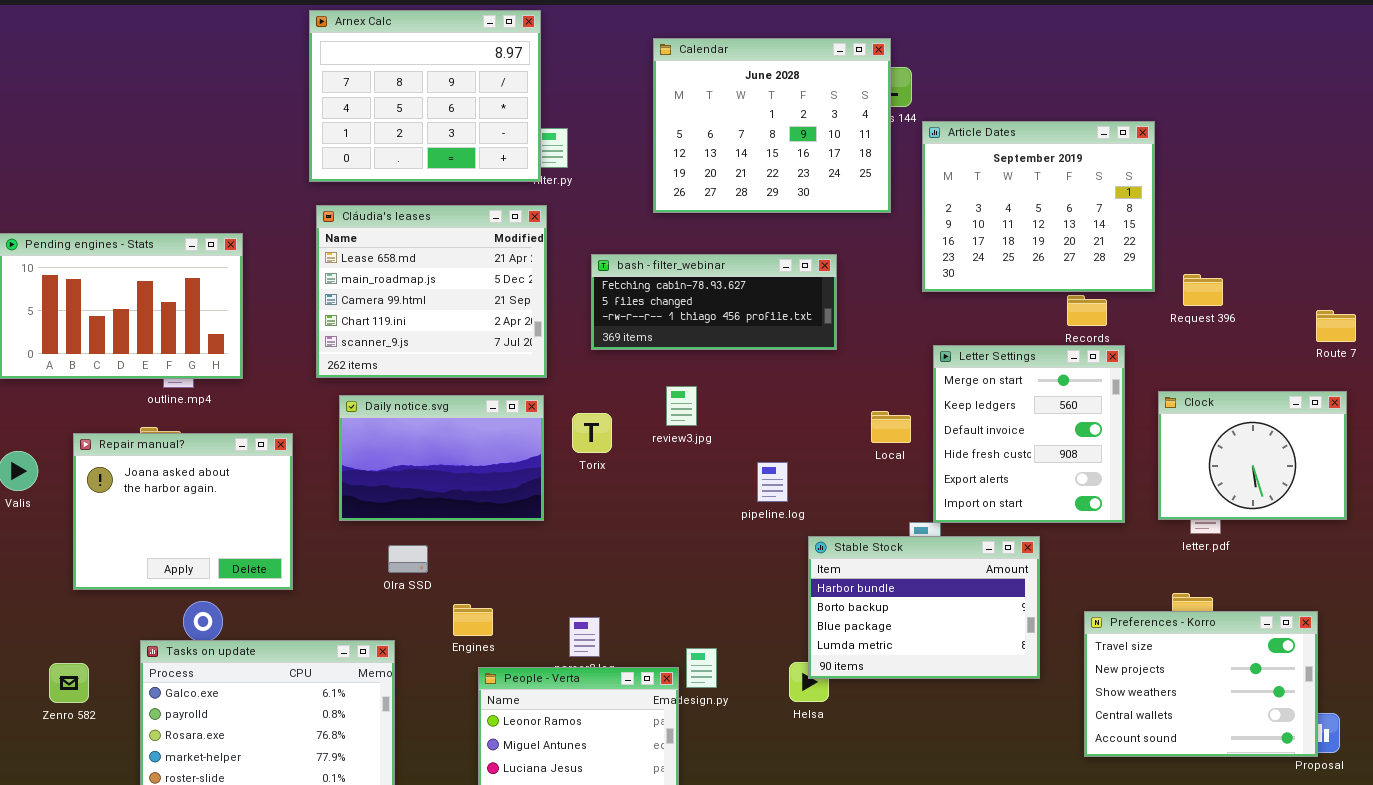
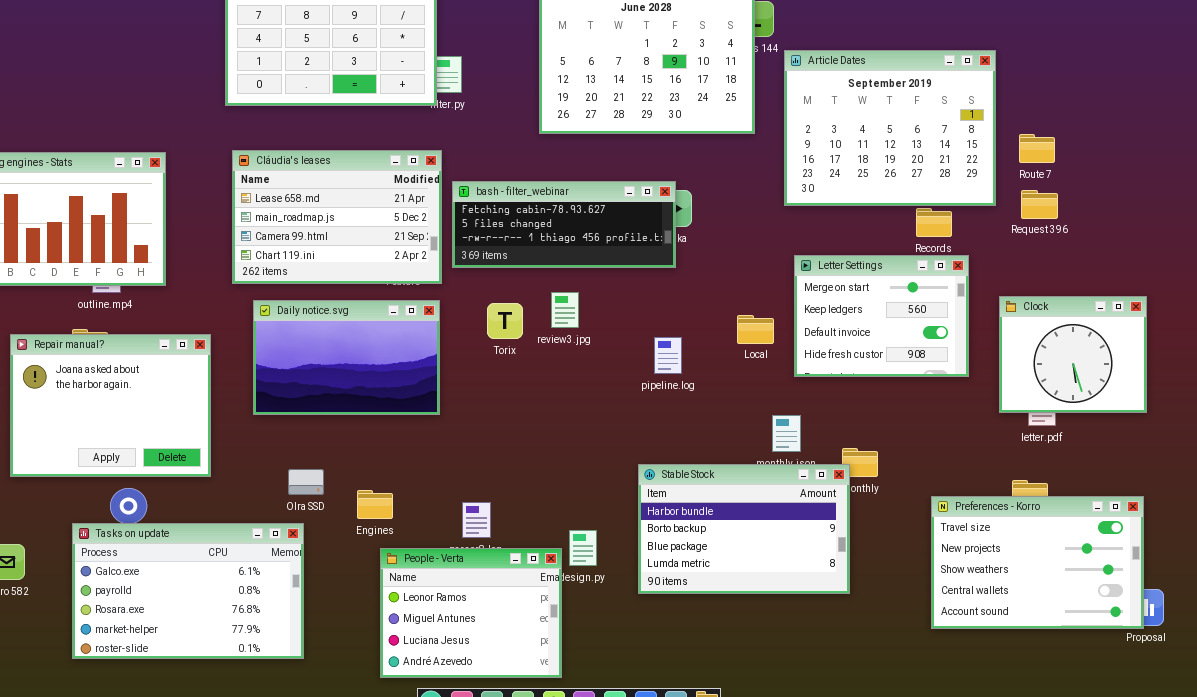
Cláudia's leases: [316,205,547,378] -> [232,150,442,284], resized
bash - filter_webinar: [591,254,837,350] -> [452,181,676,268], moved
Route 7: [1316,310,1356,342] -> [1019,134,1055,163], moved
Letter Settings: [933,345,1125,523] -> [794,255,969,377], resized
Clock: [1158,391,1347,520] -> [999,296,1147,413], resized
Torix: [572,413,612,453] -> [487,303,523,339], moved
pipeline.log: [757,462,788,502] -> [654,337,682,374], moved
Stable Stock: [808,536,1040,679] -> [638,464,850,594], moved
Olra SSD: [388,545,428,573] -> [288,469,324,495], moved

